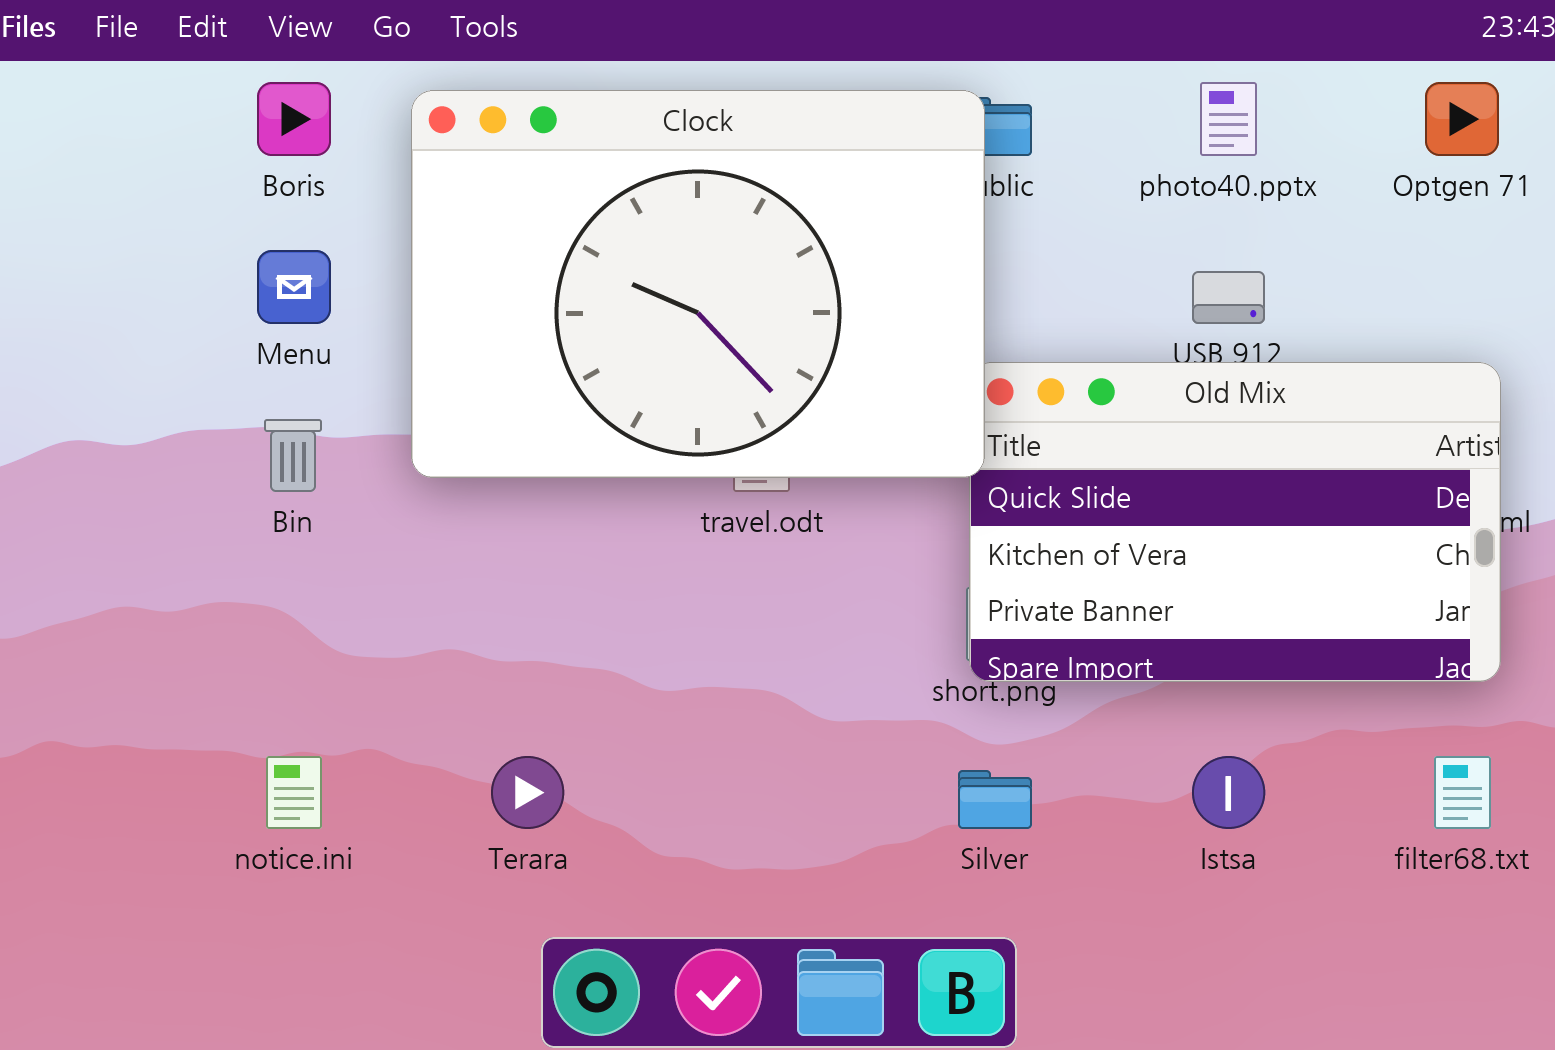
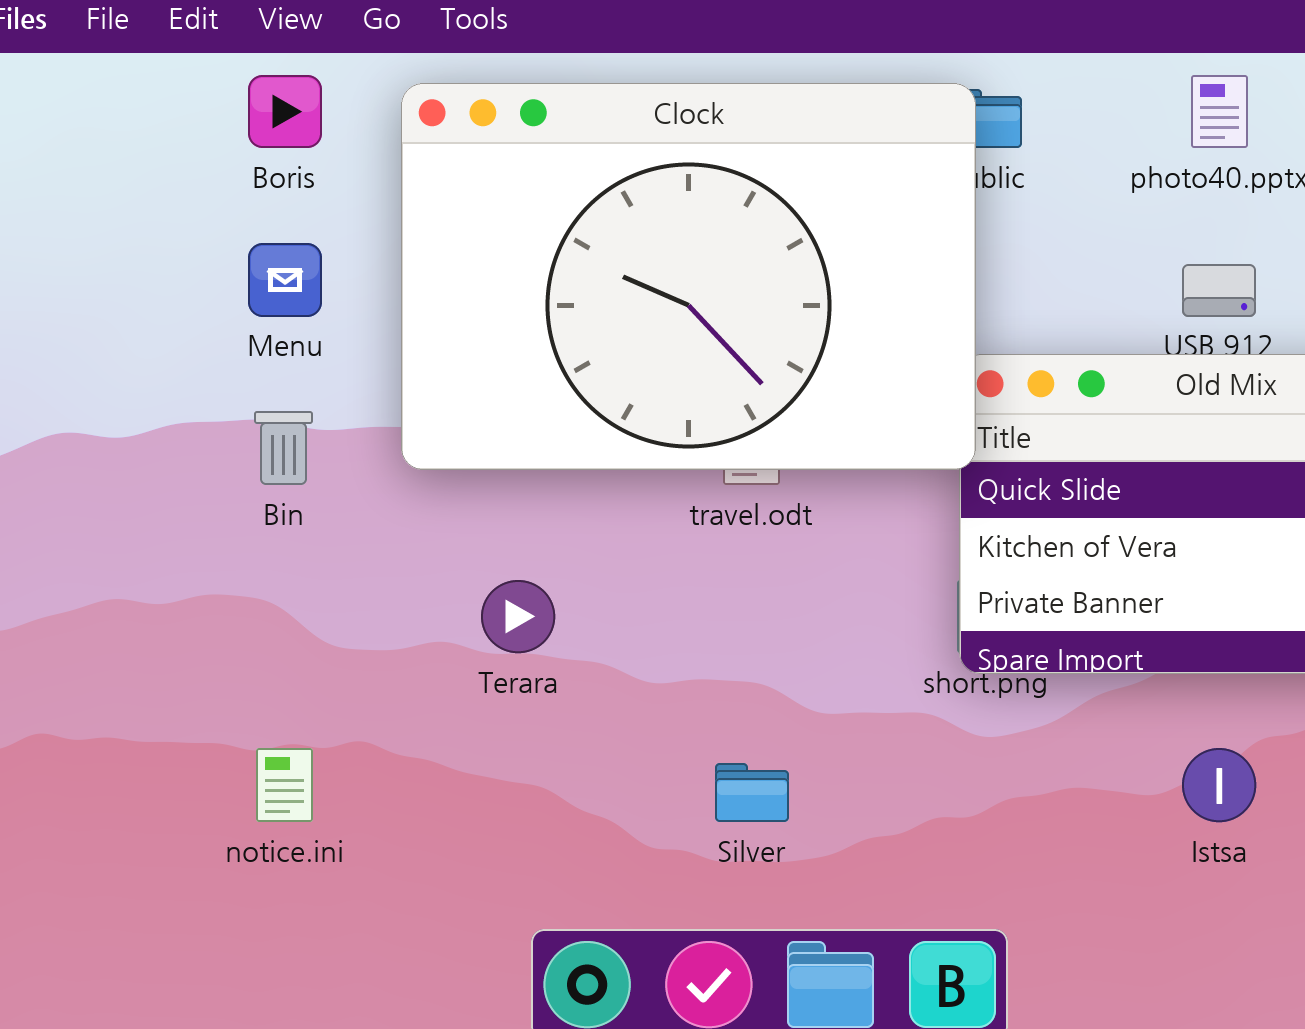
Terara: [491,756,564,829] -> [481,580,555,653], moved
Silver: [958,770,1032,829] -> [715,763,789,822], moved

